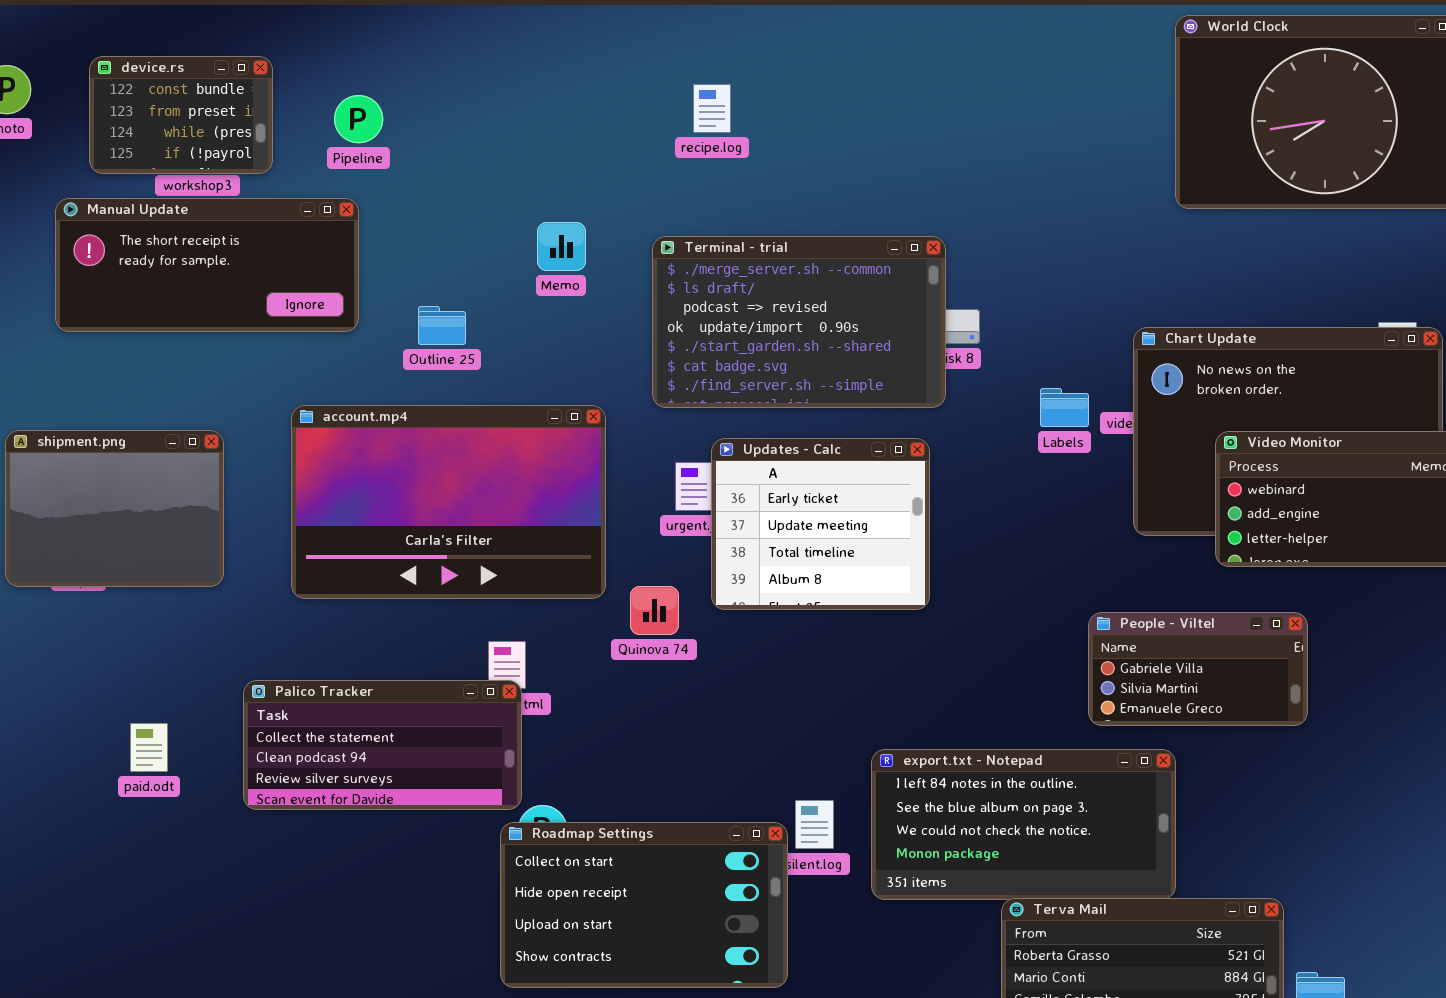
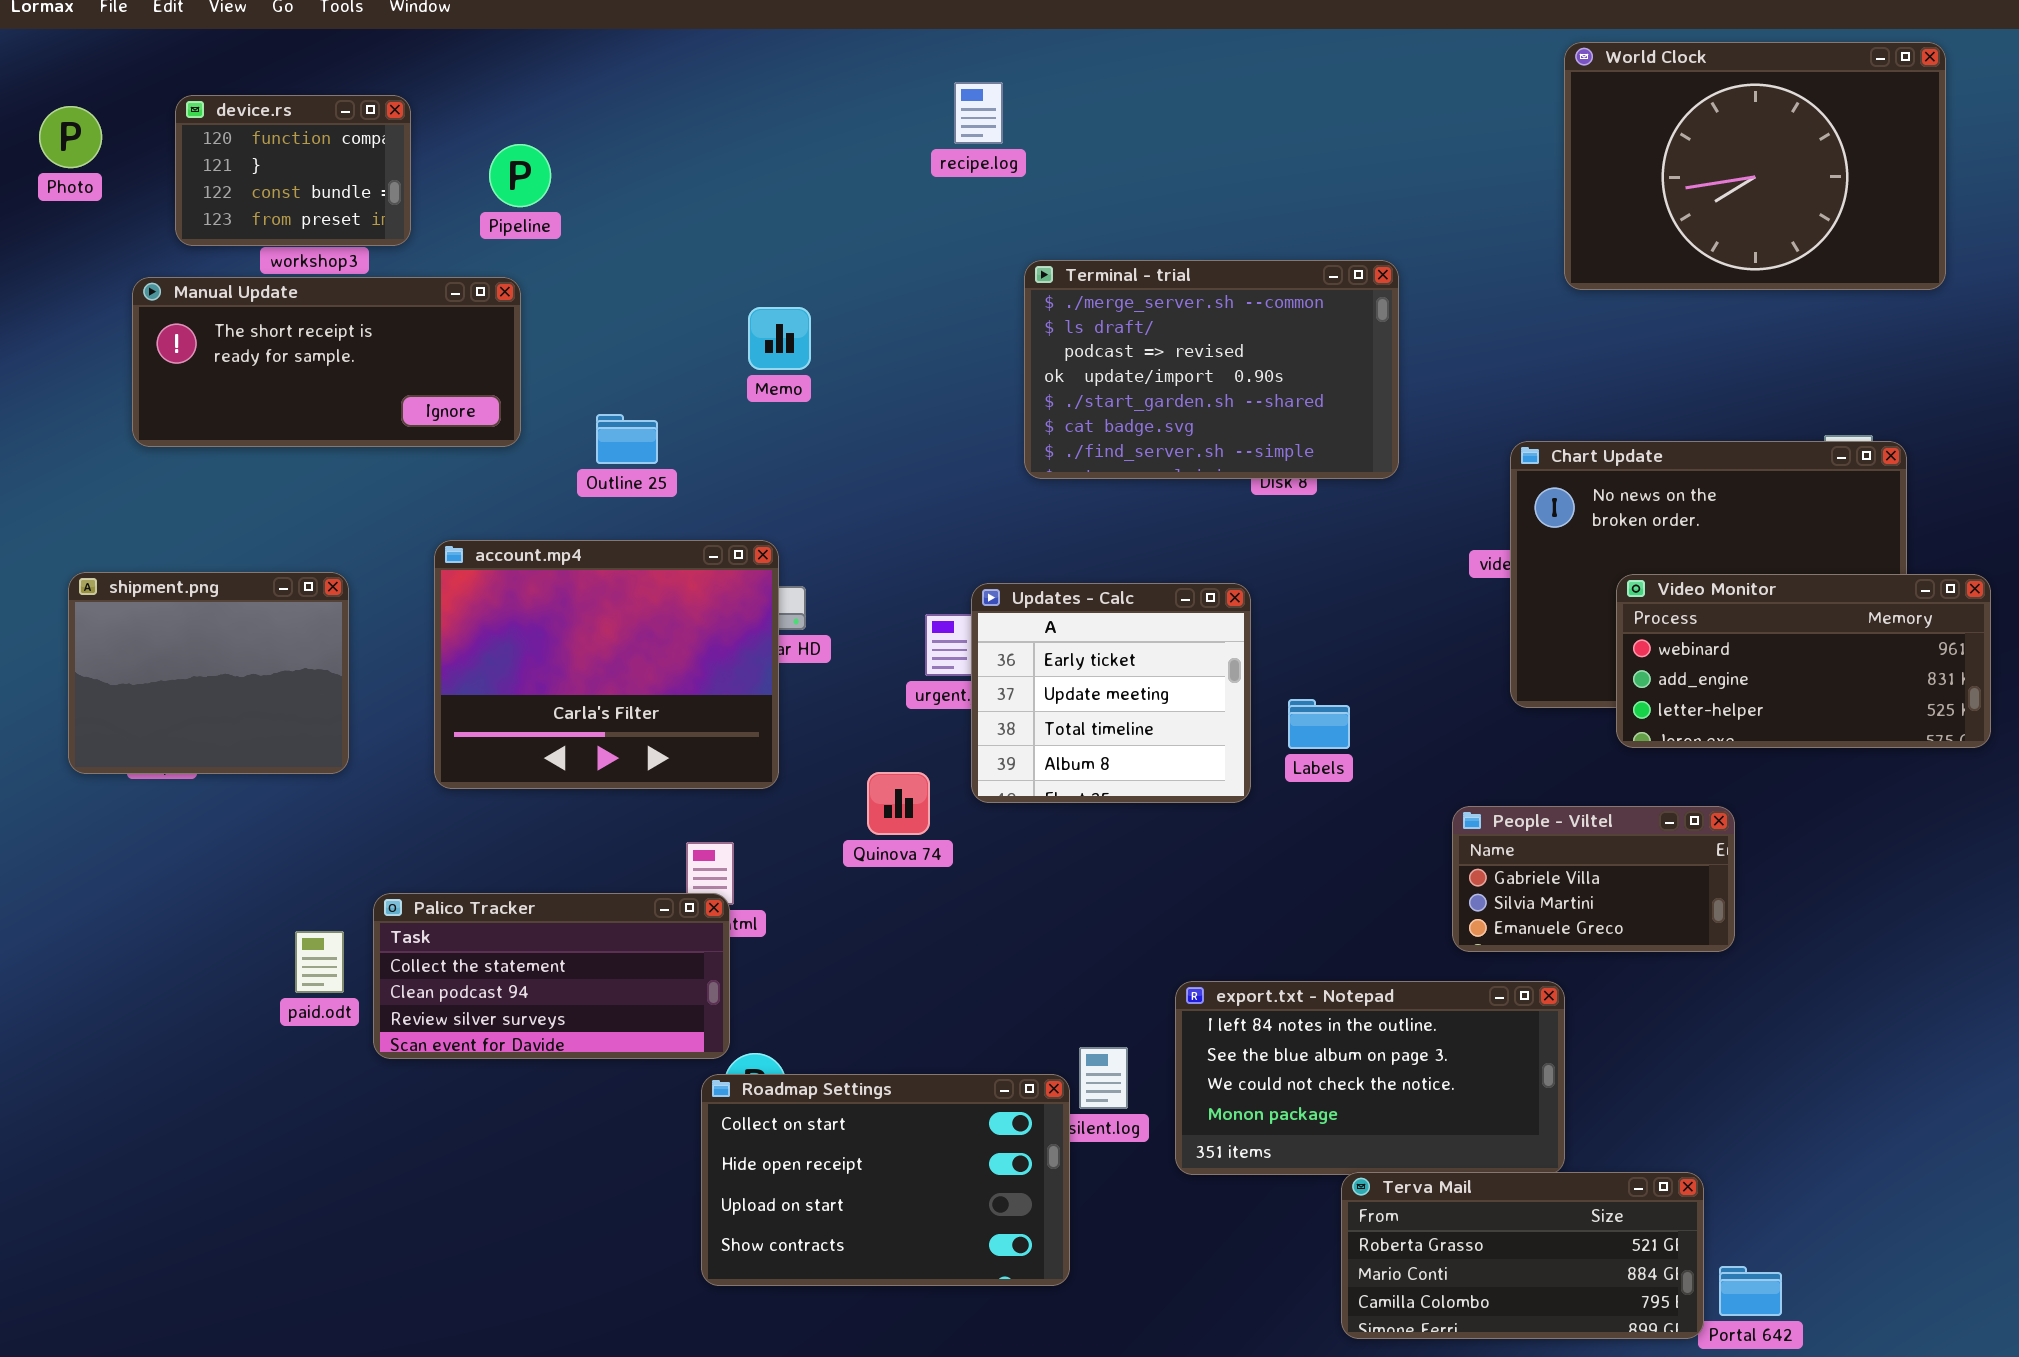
device.rs: [89,56,273,174] -> [175,95,411,246], scrolled up 2 rows
recipe.log: [693,84,731,133] -> [954,82,1003,144], moved
Terminal - trial: [652,236,946,408] -> [1024,260,1399,479], moved
Labels: [1040,388,1089,427] -> [1288,699,1350,749], moved
account.mp4: [291,405,606,599] -> [434,540,779,789], resized
paid.odt: [130,723,168,772] -> [295,931,344,993], moved

